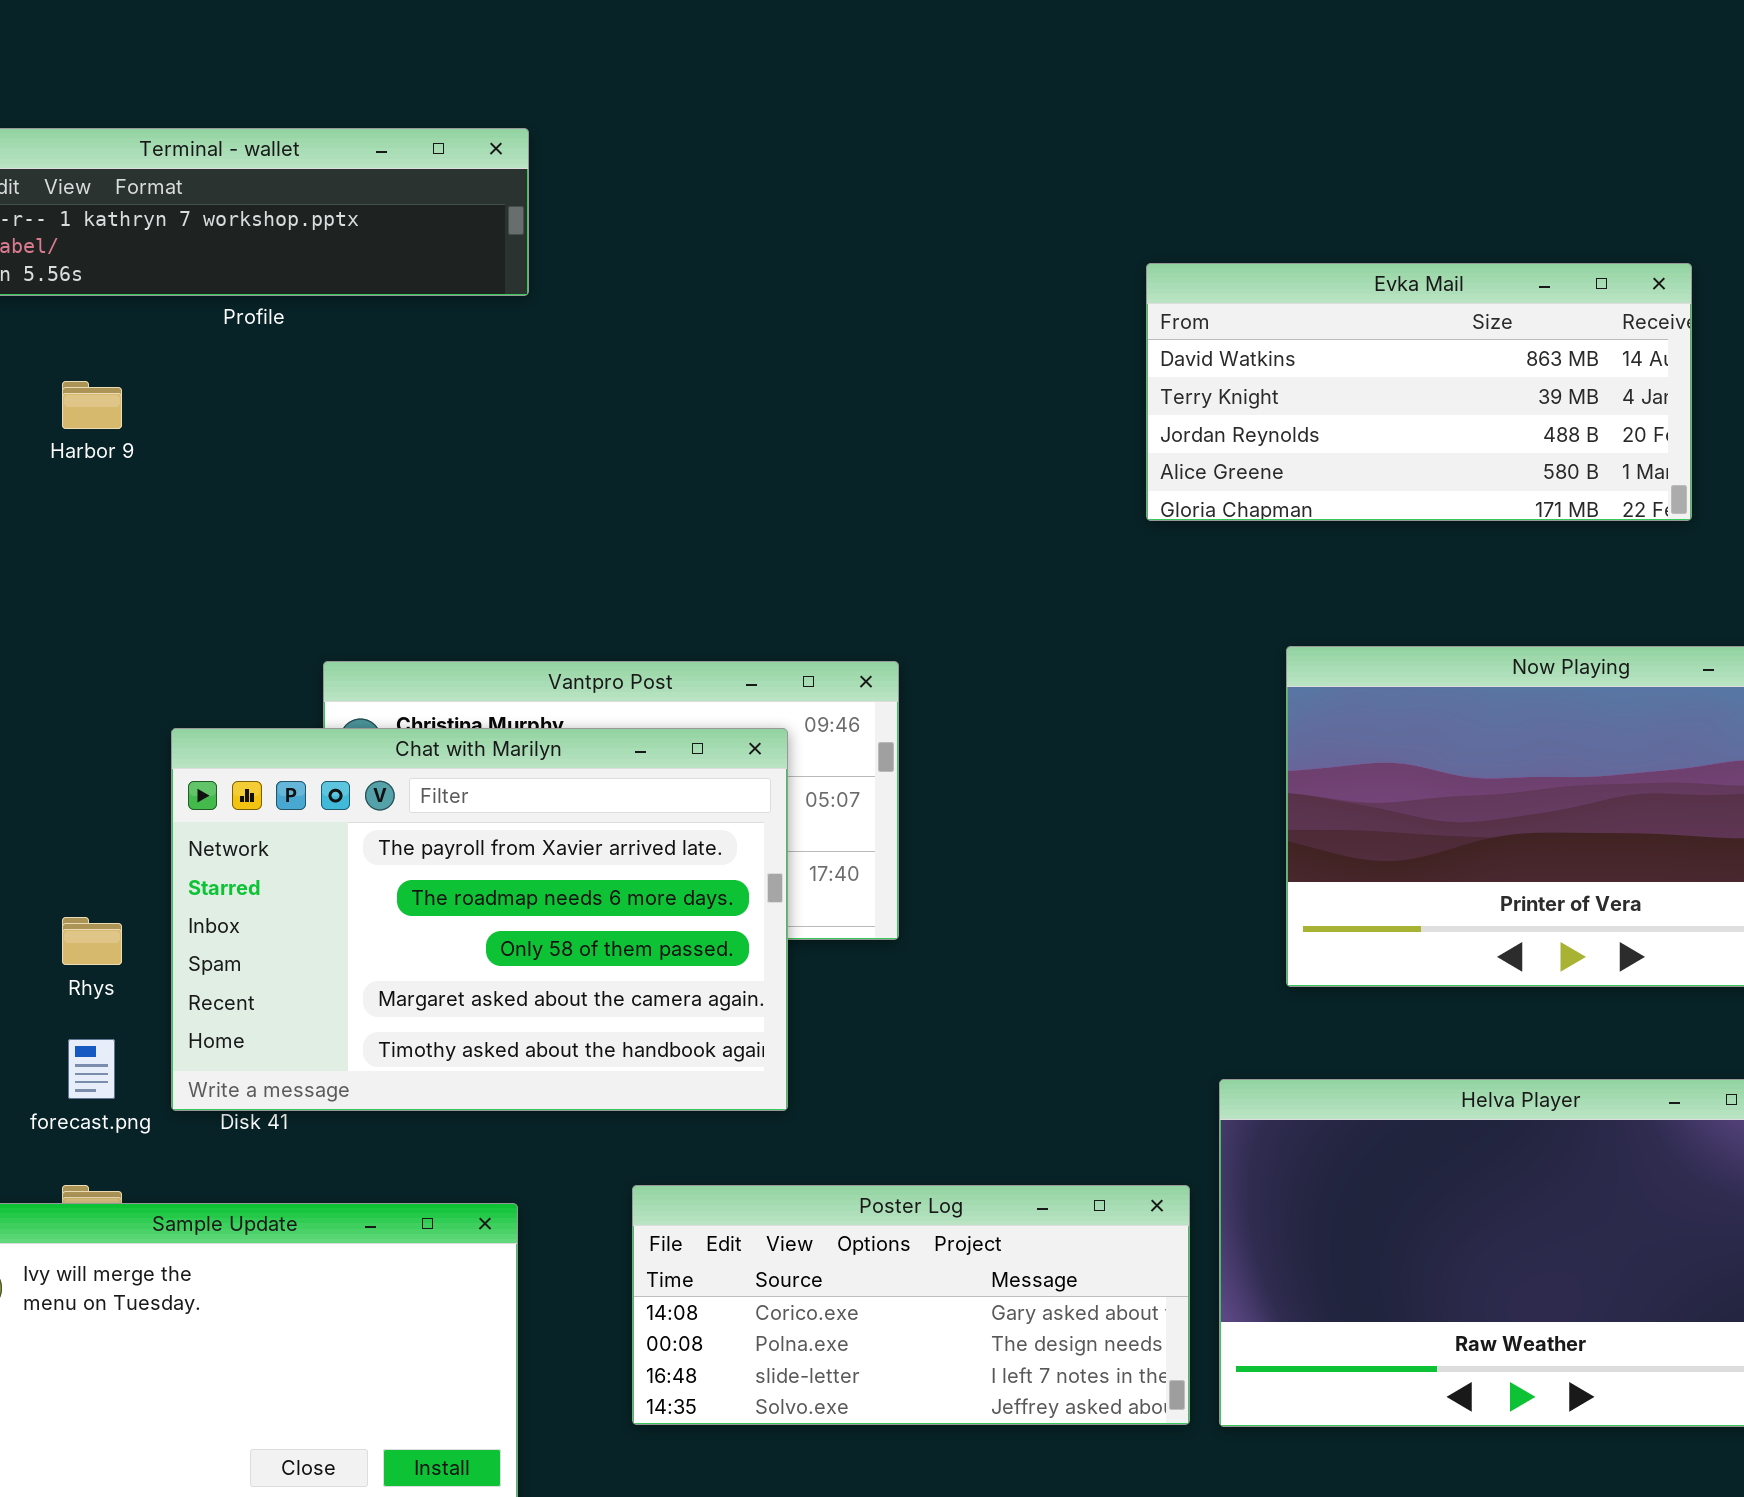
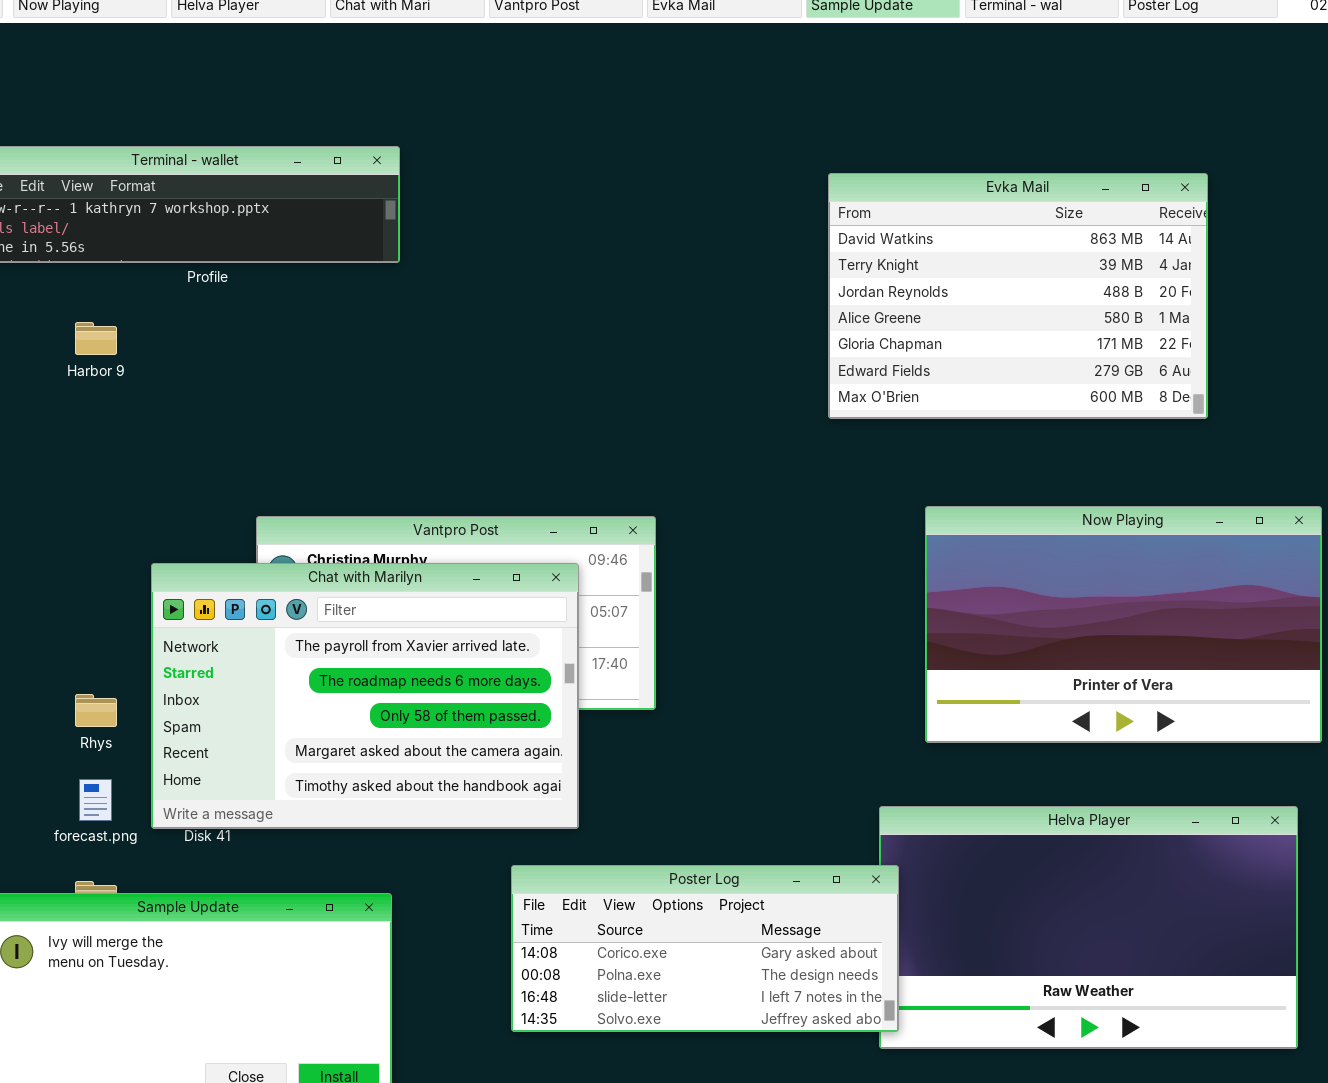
Evka Mail: [1146,263,1692,521] -> [828,173,1208,419], resized
Poster Log: [632,1185,1190,1425] -> [511,865,899,1032], moved

